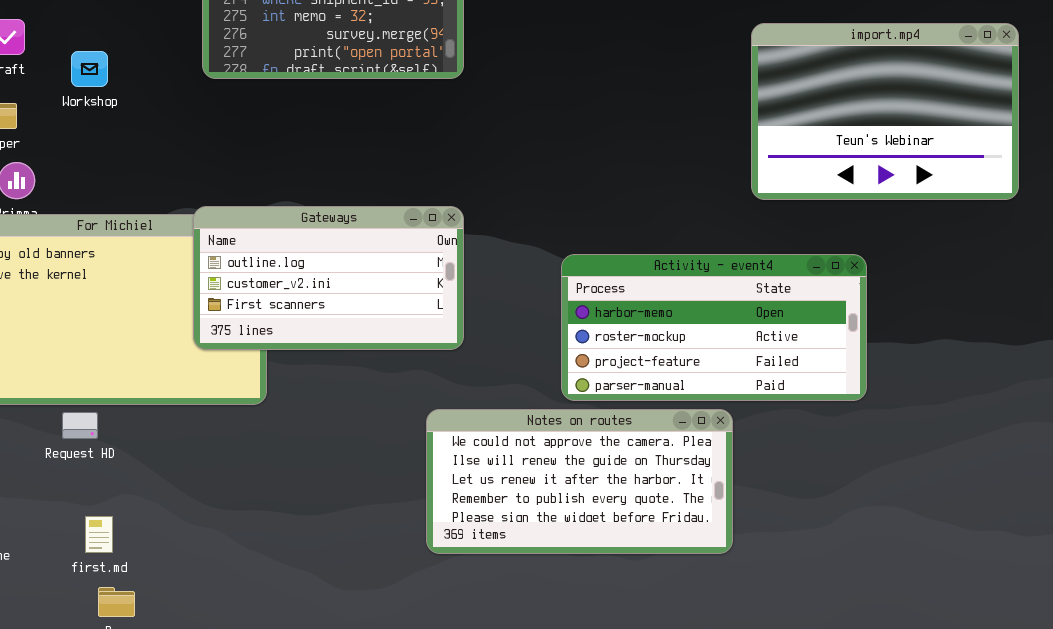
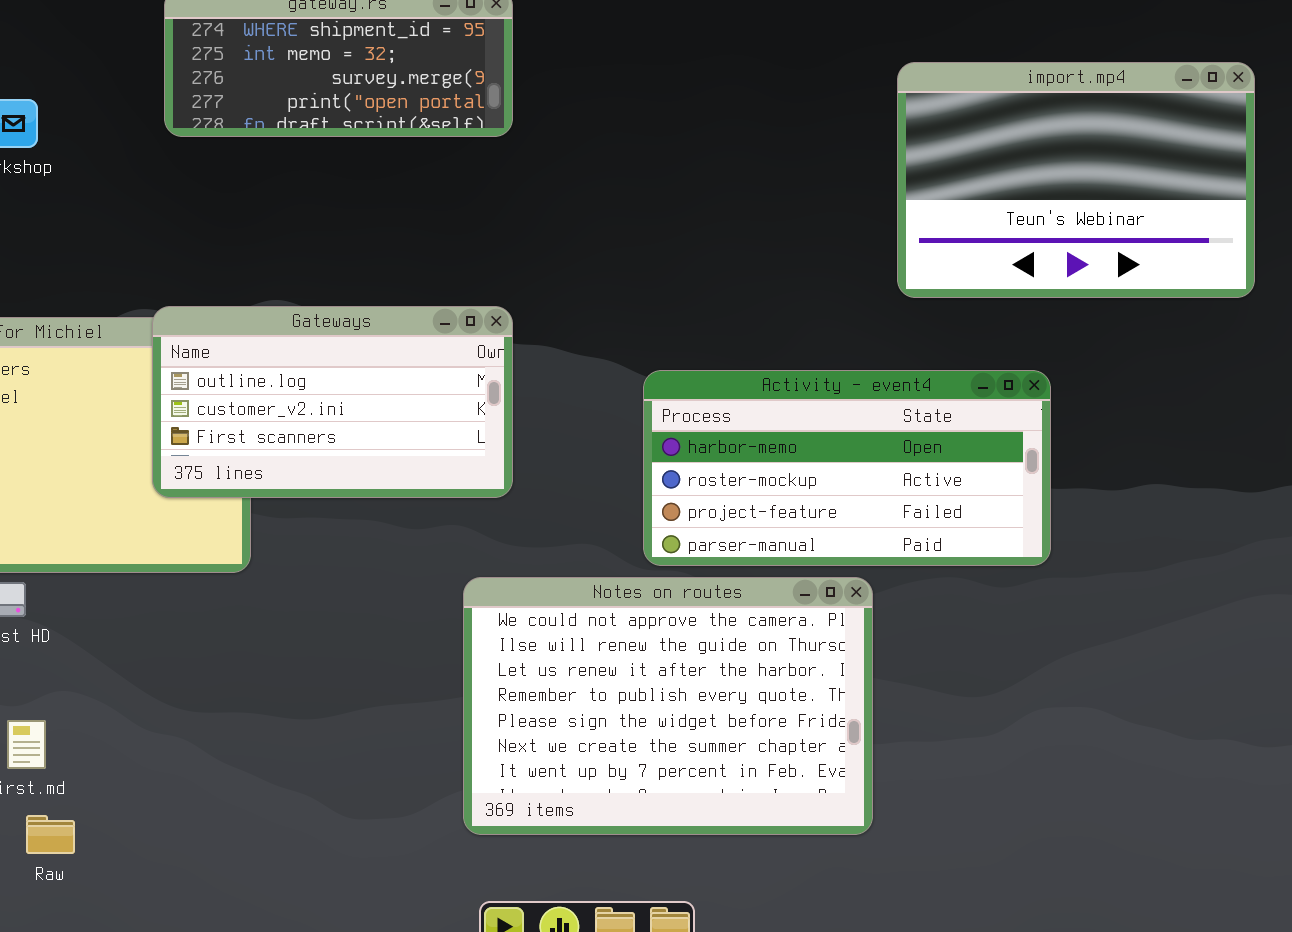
Notes on routes: [426,409,733,554] -> [463,577,873,835], resized

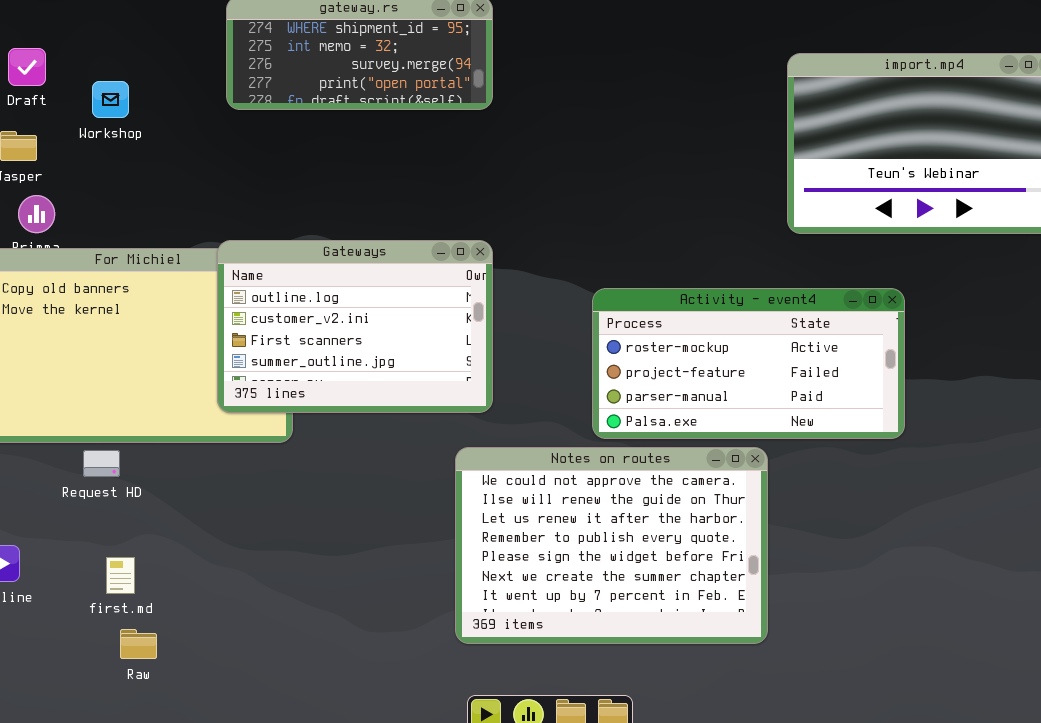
Gateways: [152,306,513,498] -> [217,240,493,413], resized
Activity - event4: [643,370,1051,566] -> [592,288,905,439], scrolled down 1 row

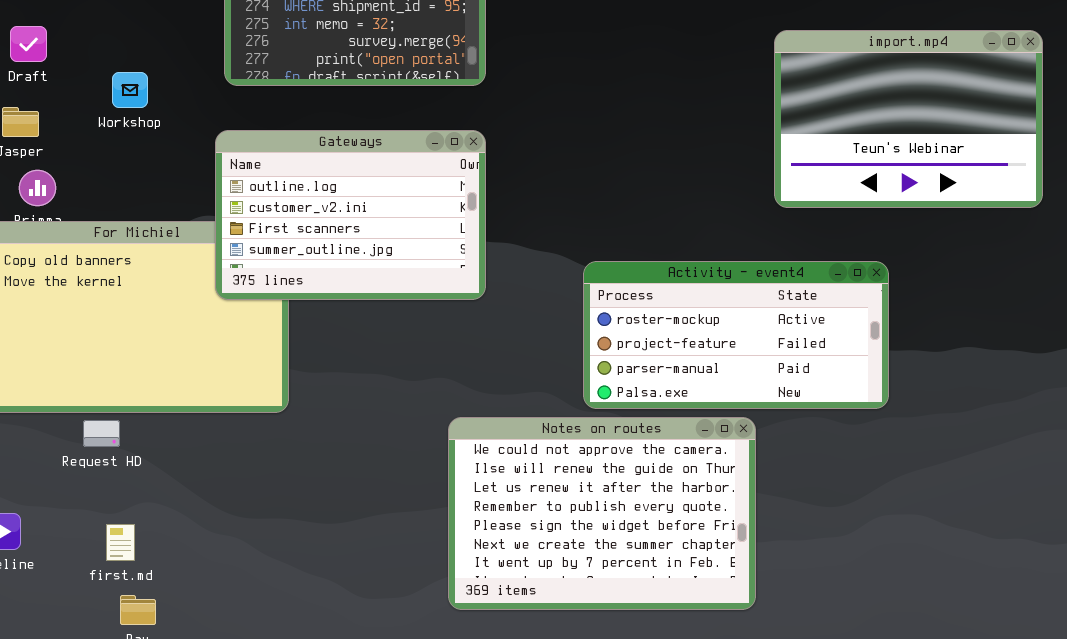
Workshop: [92,81,129,118] -> [112,72,148,108], moved
Gateways: [217,240,493,413] -> [215,130,486,300], moved

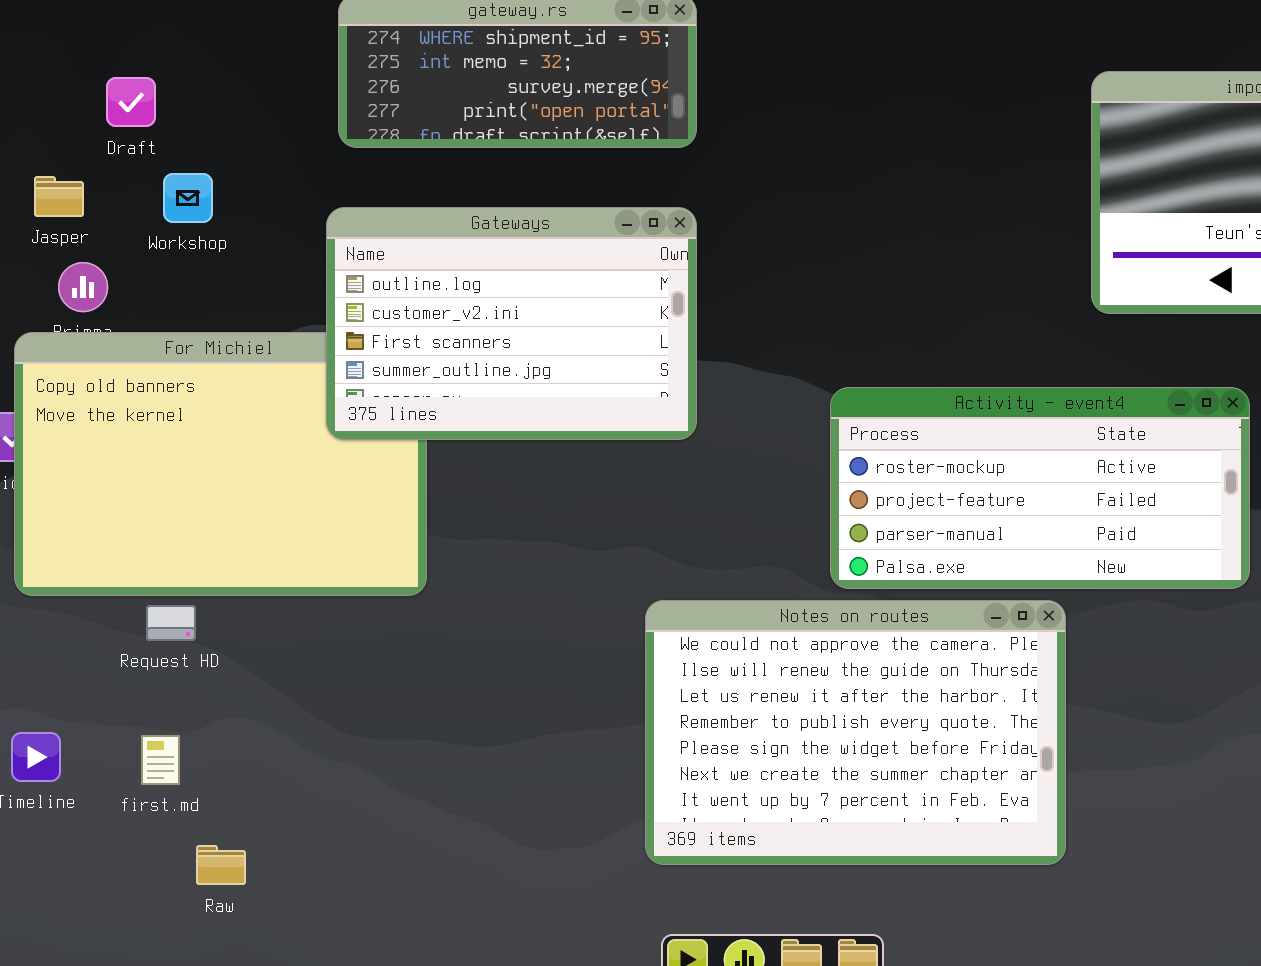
Draft: [10,26,47,62] -> [106,77,156,127], moved
Workshop: [112,72,148,108] -> [163,173,213,223], moved
first.md: [106,524,135,561] -> [141,735,180,785], moved

